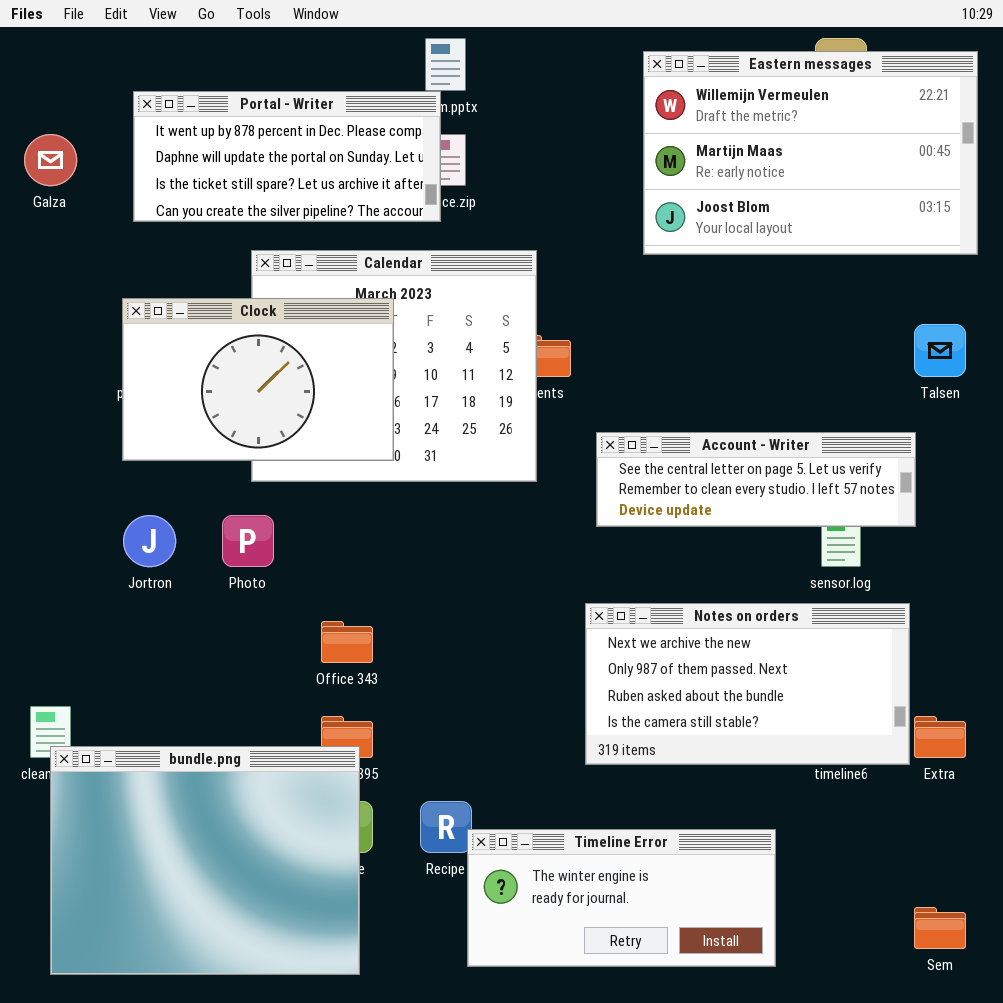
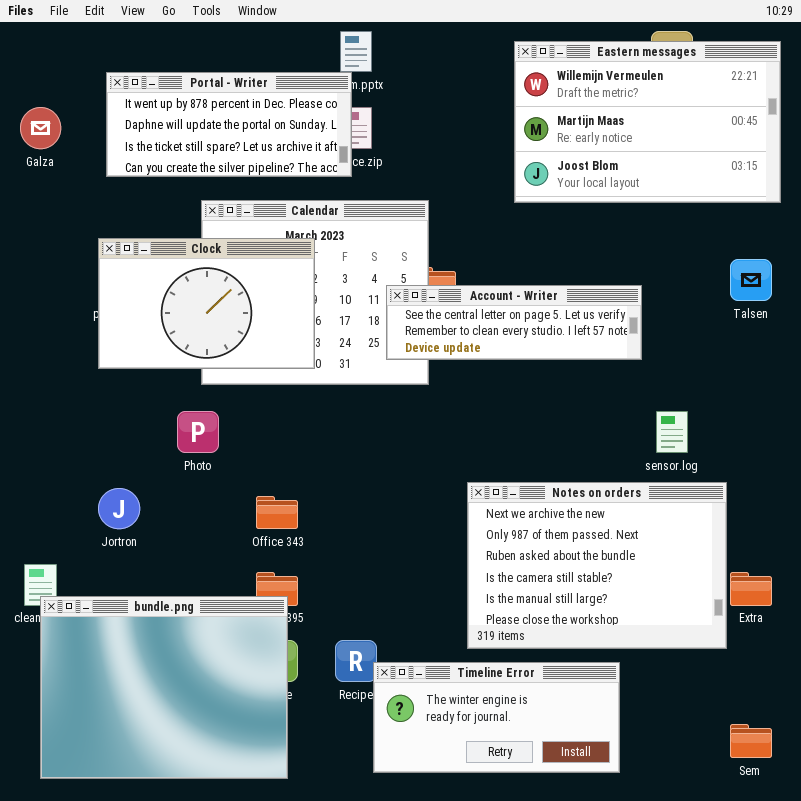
Account - Writer: [596,432,916,527] -> [386,285,642,360], moved
Jortron: [123,515,176,567] -> [98,488,140,529], moved
Notes on orders: [585,603,910,765] -> [467,482,727,649], resized

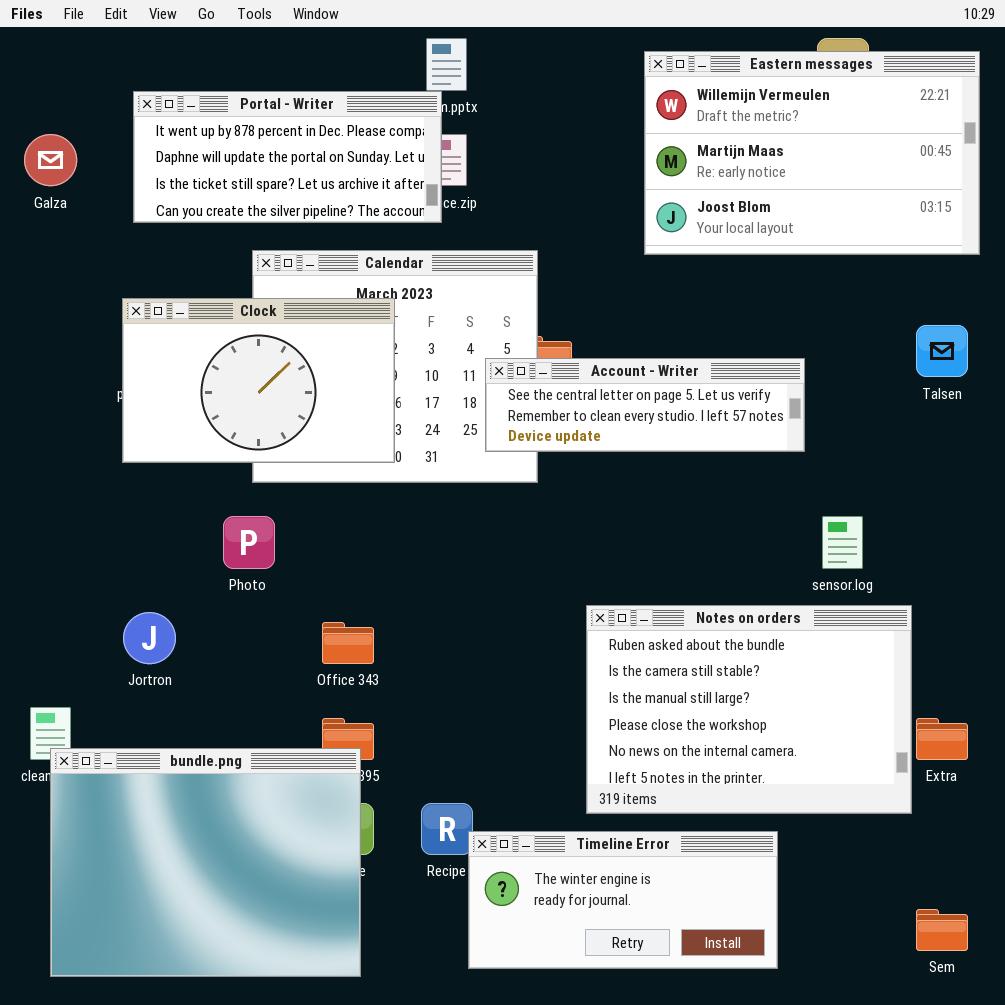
Notes on orders: [467,482,727,649] -> [586,605,912,814], scrolled down 2 rows

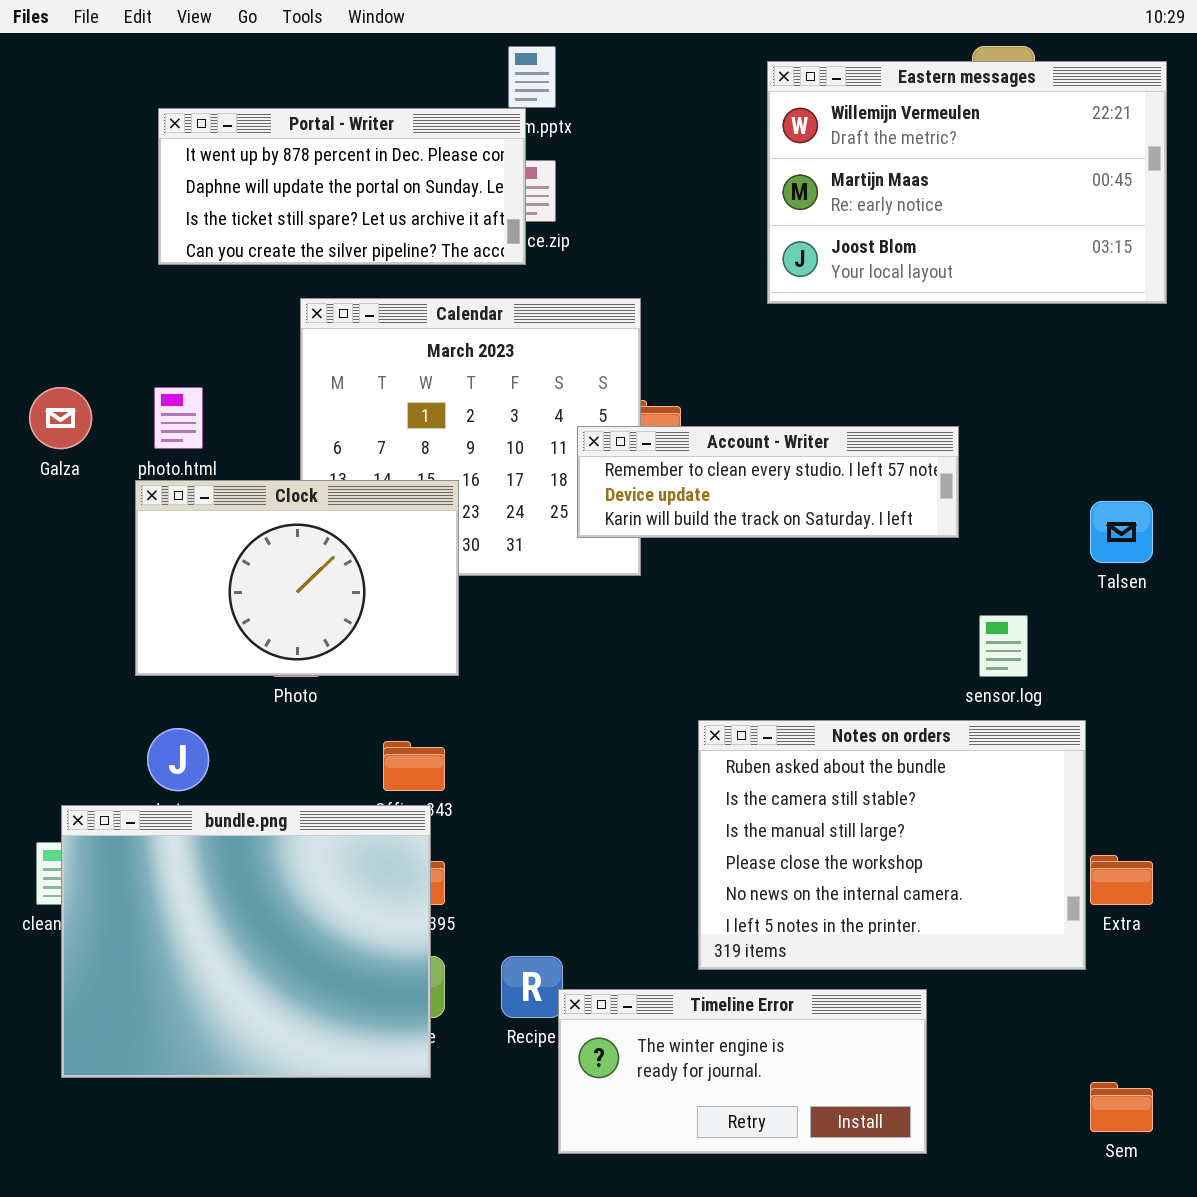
Galza: [24,134,77,186] -> [29,387,92,449], moved
Clock: [122,298,395,463] -> [135,480,459,676], moved
Talsen: [916,325,968,377] -> [1090,501,1153,563], moved
Account - Writer: [485,358,805,452] -> [577,426,959,538], scrolled down 1 row
bundle.png: [50,748,361,977] -> [61,805,431,1078], moved

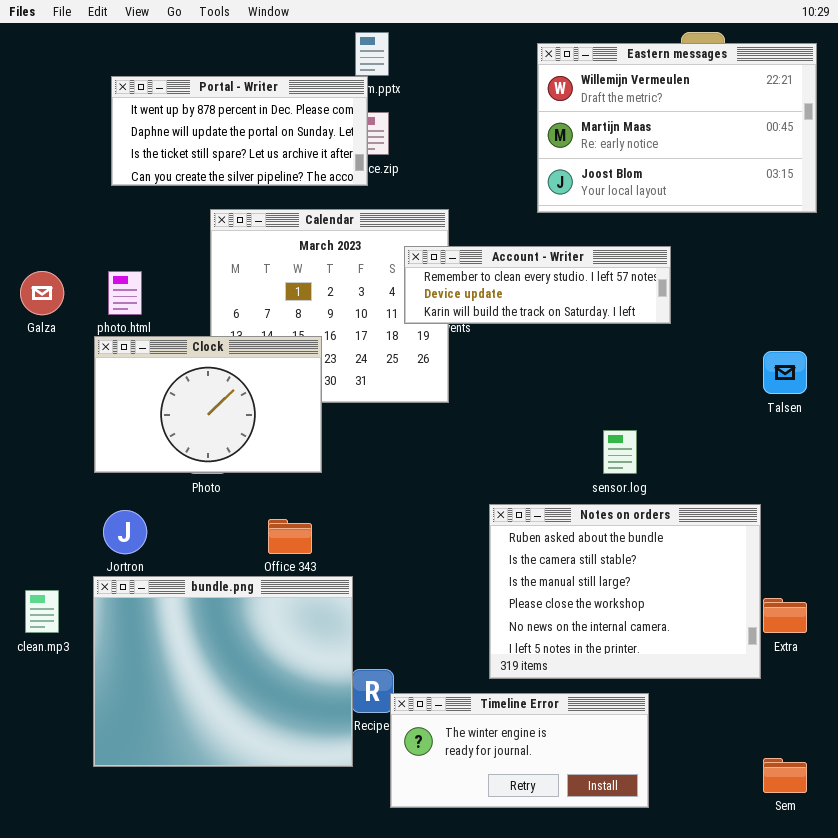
Account - Writer: [577,426,959,538] -> [404,246,671,324], moved
sensor.log: [979,615,1028,677] -> [603,430,637,474], moved
bundle.png: [61,805,431,1078] -> [93,576,353,767], moved

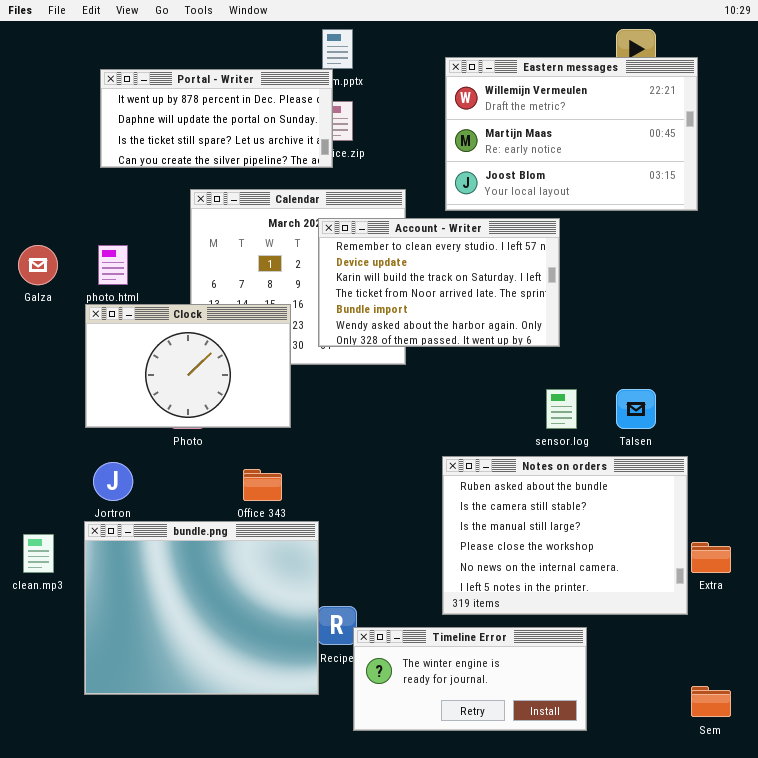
Eastern messages: [537,43,817,213] -> [445,57,698,211], moved
Account - Writer: [404,246,671,324] -> [318,218,560,347], moved, resized
Talsen: [763,351,807,394] -> [616,389,656,429], moved

